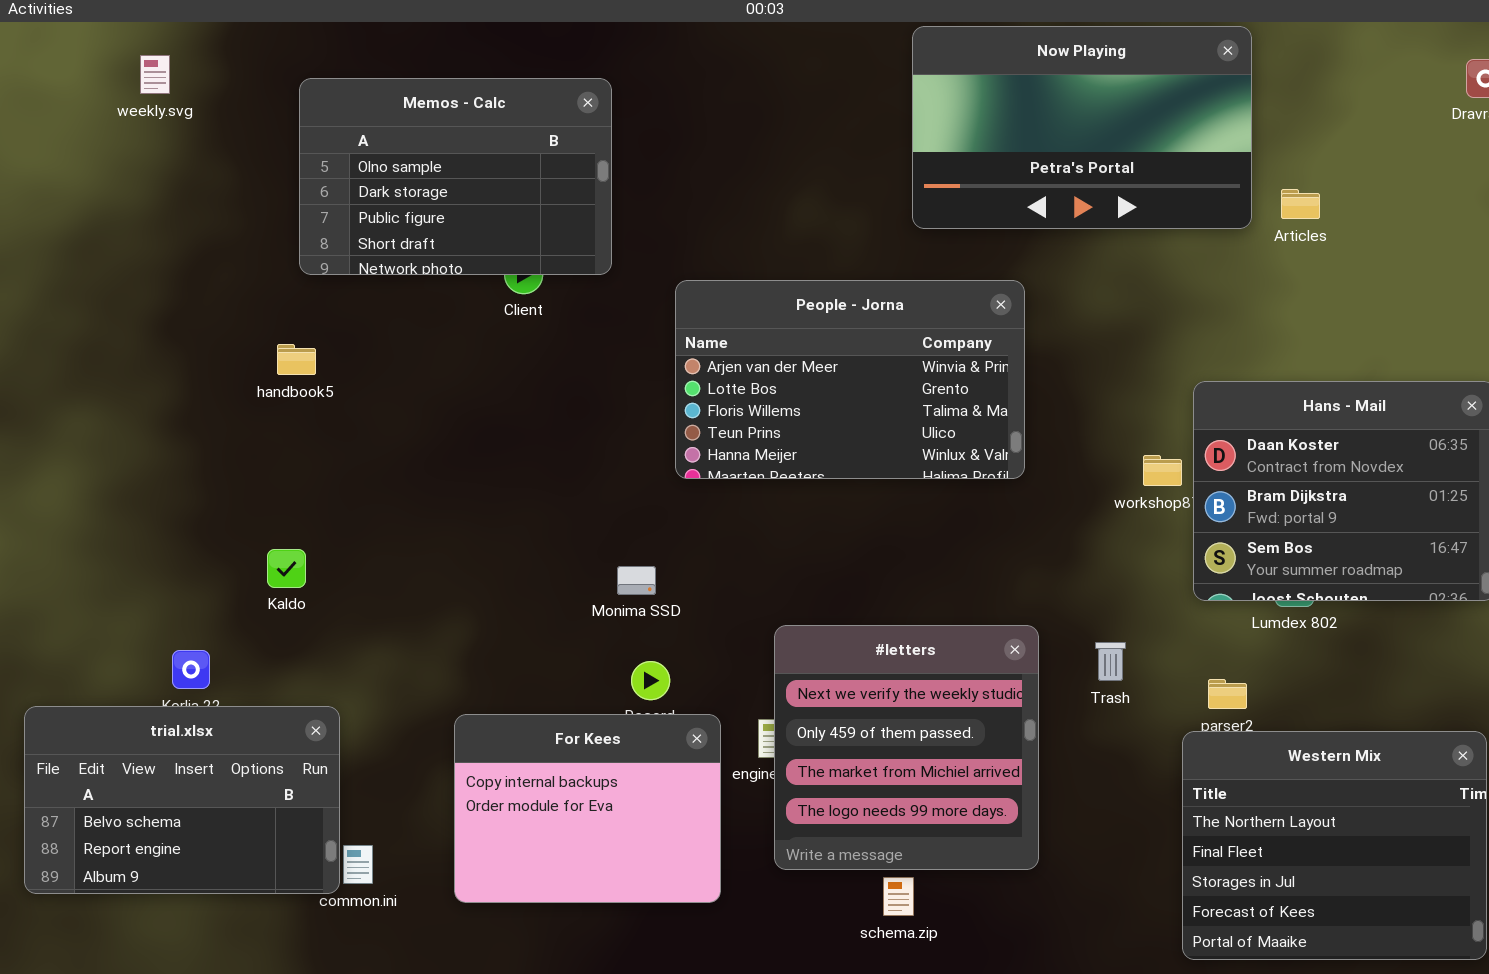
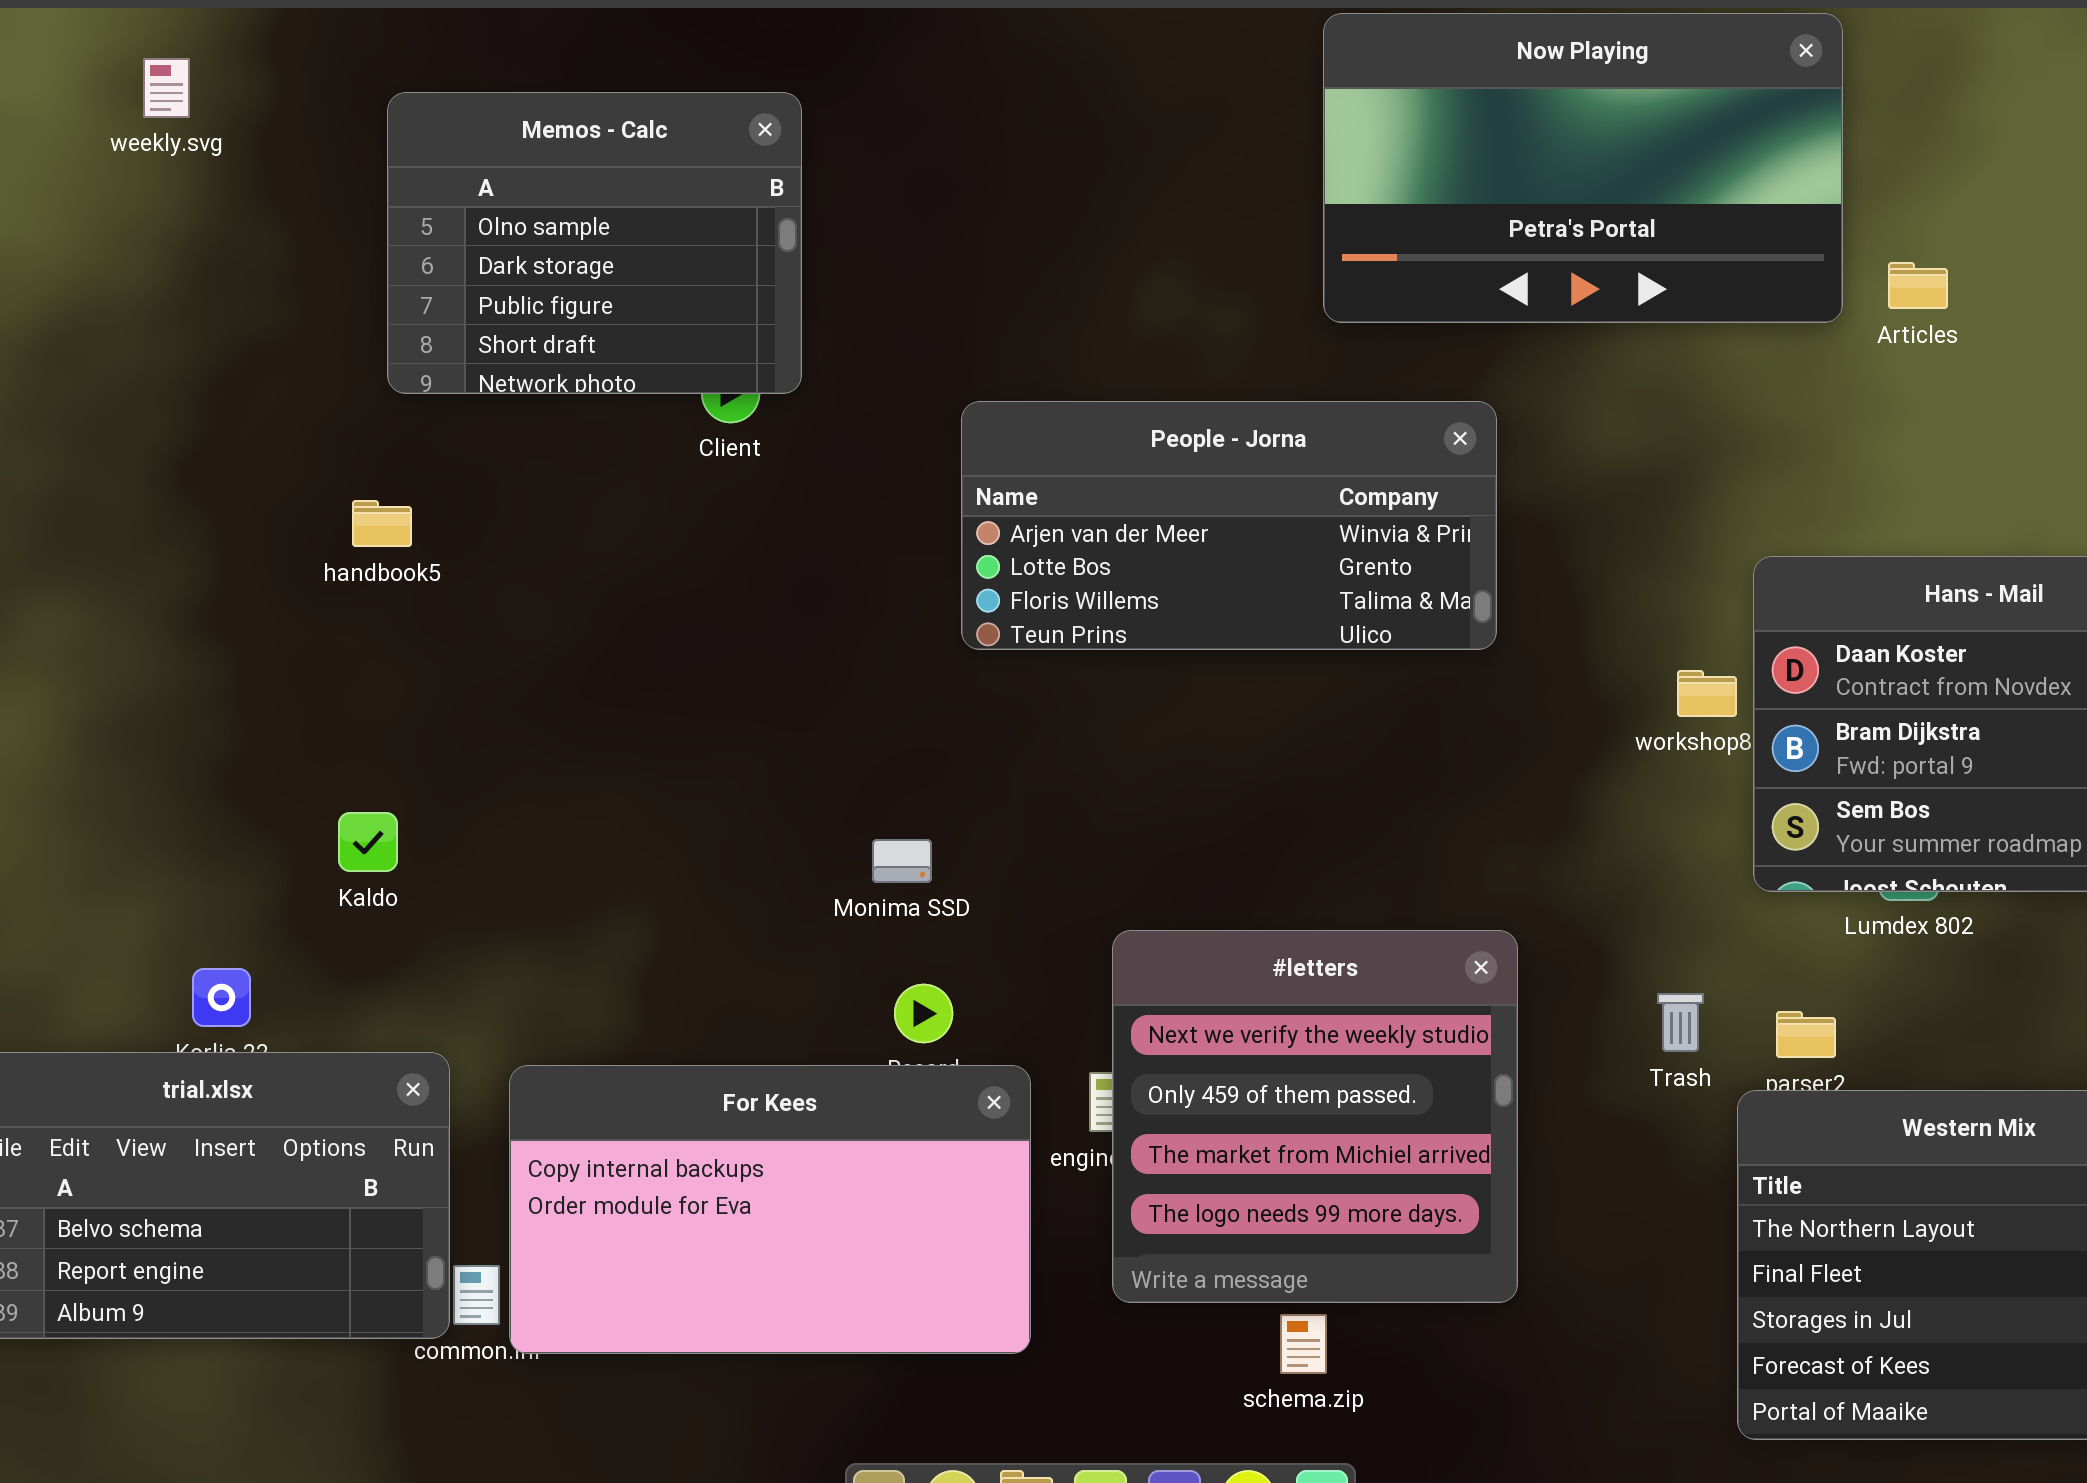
Memos - Calc: [299,78,612,275] -> [387,92,802,394], resized
People - Jorna: [675,280,1025,479] -> [961,401,1497,650], resized
Trash: [1095,642,1126,681] -> [1657,993,1704,1052], moved
For Kees: [454,714,721,903] -> [509,1065,1031,1354], resized

